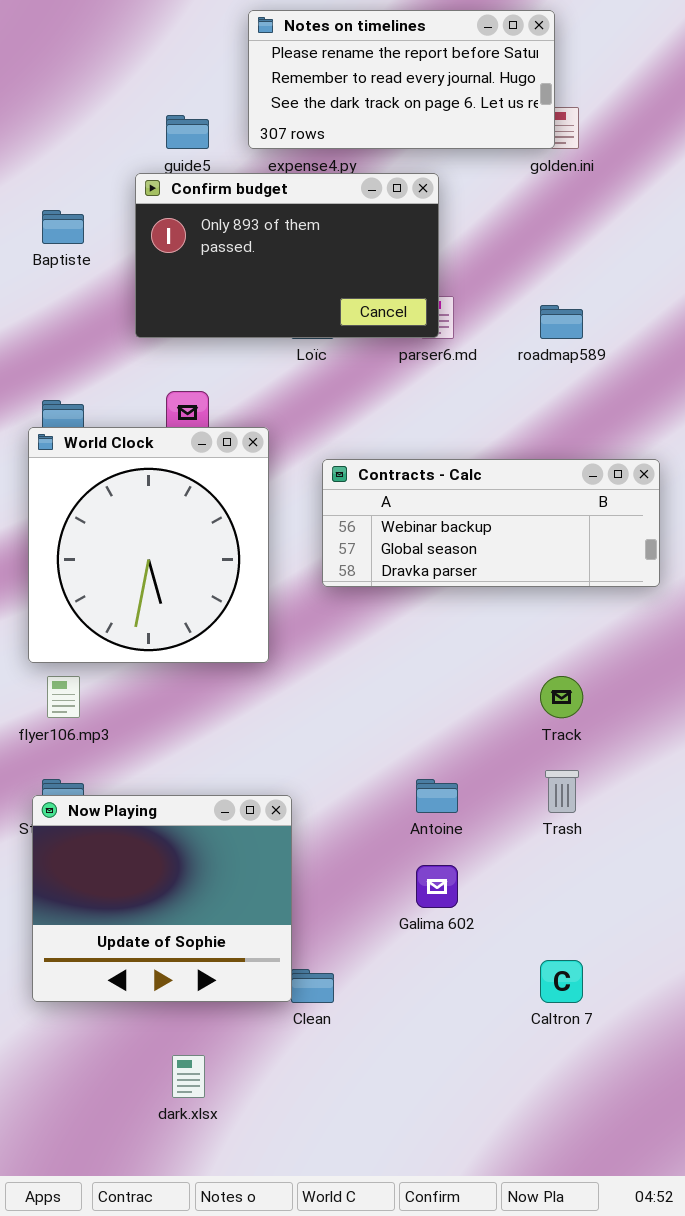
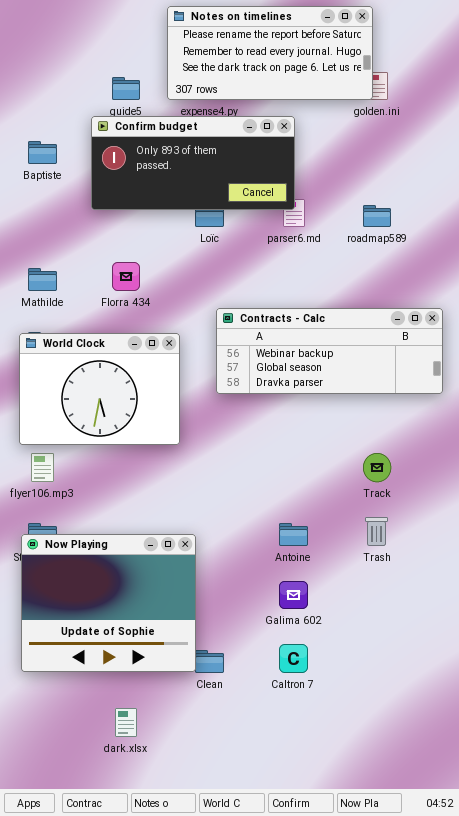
Confirm budget: [135,173,439,338] -> [91,116,295,210], resized
World Clock: [28,427,269,663] -> [19,333,180,445], resized
Caltron 7: [540,960,583,1003] -> [279,644,308,673], moved

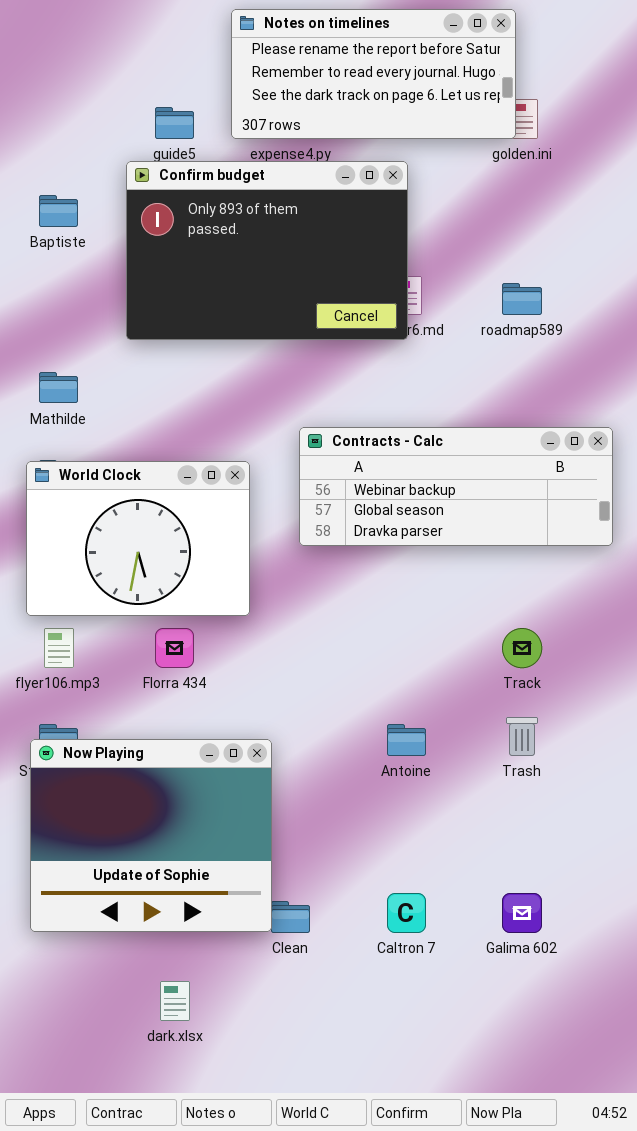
Confirm budget: [91,116,295,210] -> [126,161,408,340], resized
Florra 434: [112,262,140,291] -> [155,628,194,668], moved
Galima 602: [279,581,308,609] -> [502,893,542,933], moved

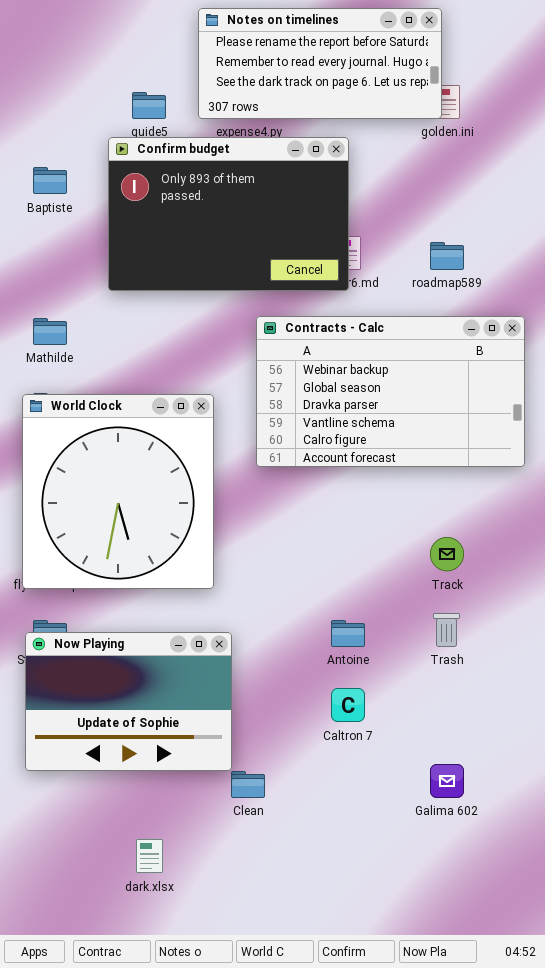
Contracts - Calc: [299,427,613,546] -> [256,316,525,467], resized
World Clock: [26,461,250,616] -> [22,394,214,589], resized
Now Playing: [30,739,272,932] -> [25,632,232,771], resized
Caltron 7: [387,893,426,933] -> [331,688,365,722], moved

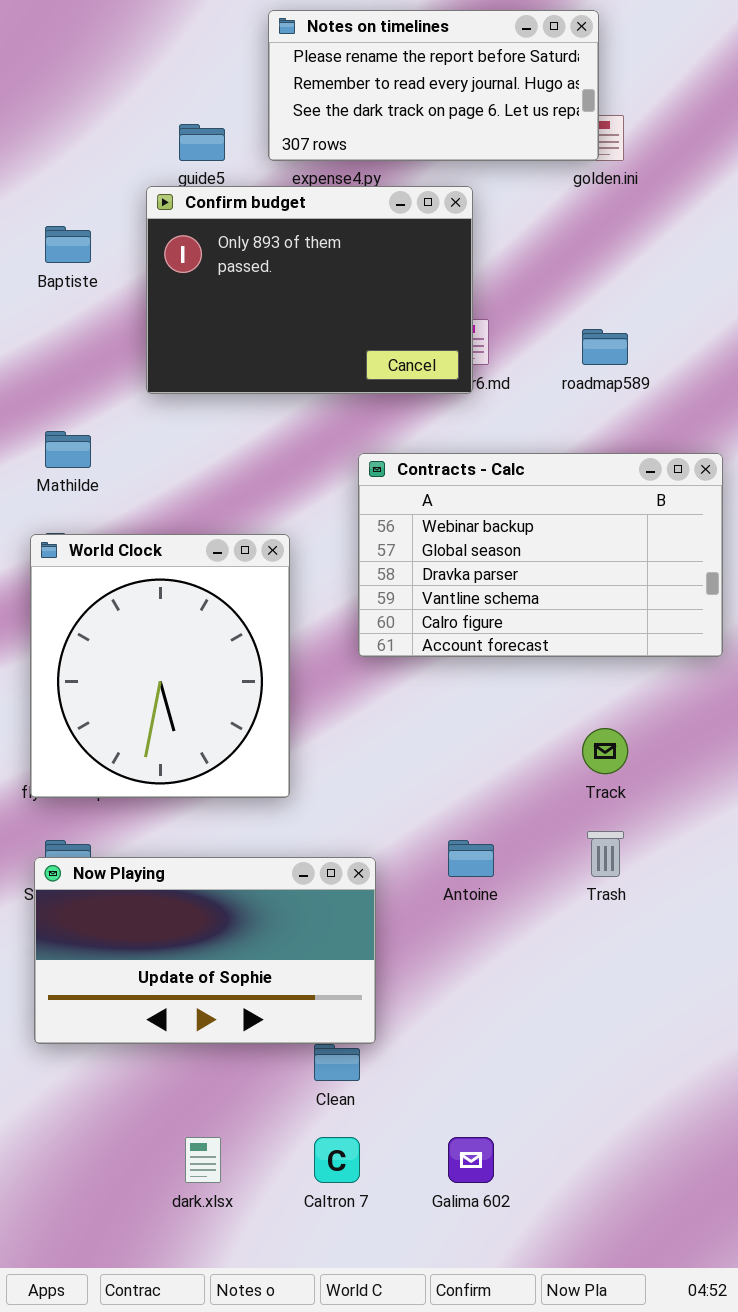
Contracts - Calc: [256,316,525,467] -> [358,453,723,657], moved
Now Playing: [25,632,232,771] -> [34,857,376,1044], resized
Caltron 7: [331,688,365,722] -> [314,1137,360,1183], moved
Galima 602: [430,764,464,798] -> [448,1137,494,1183], moved

